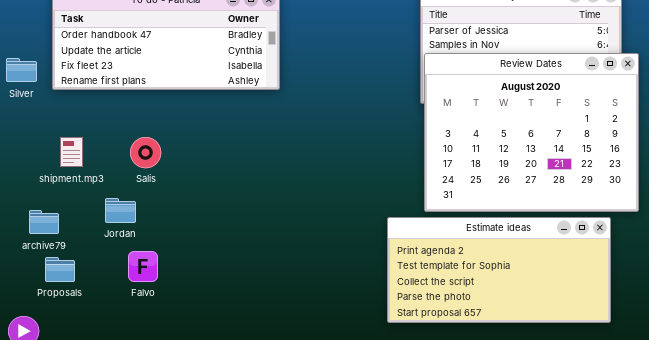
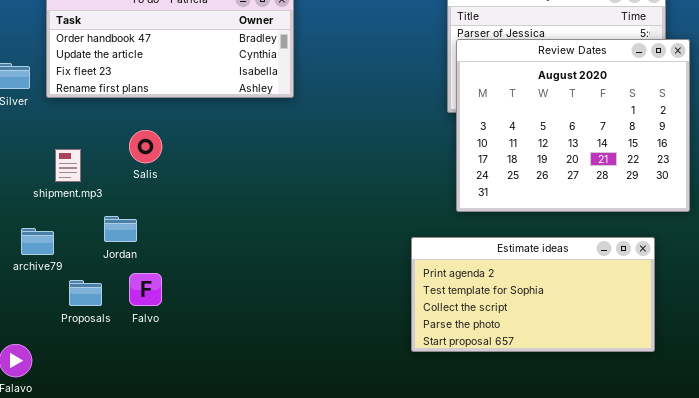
Review Dates: [424,53,639,212] -> [456,39,690,212], moved
Salis: [130,137,161,168] -> [129,130,162,163], moved
Proposals: [45,257,75,282] -> [69,280,102,306], moved

